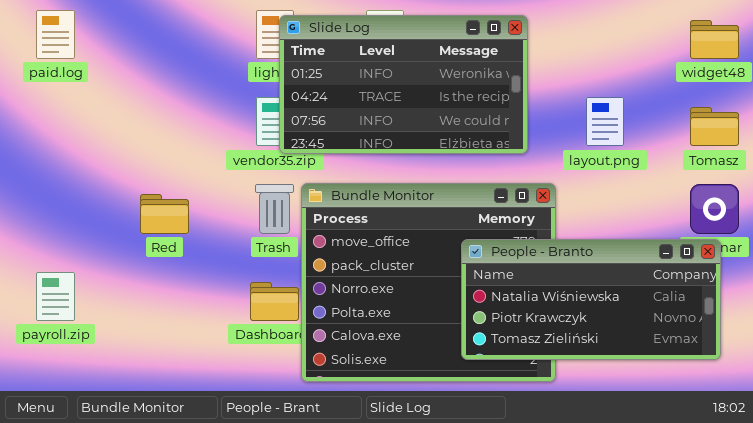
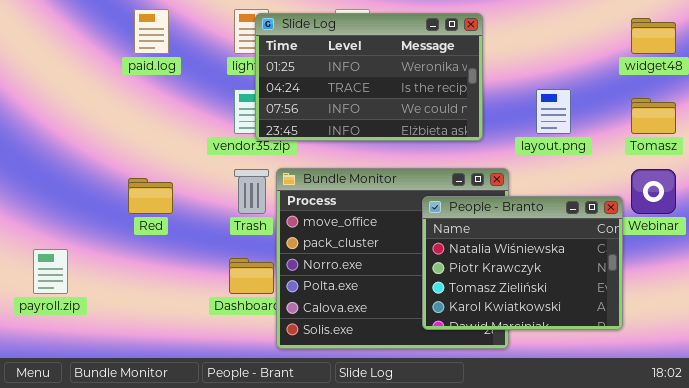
paid.log: [36,10,75,59] -> [134,9,169,54], moved
People - Branto: [461,239,721,360] -> [422,196,623,330], resized

